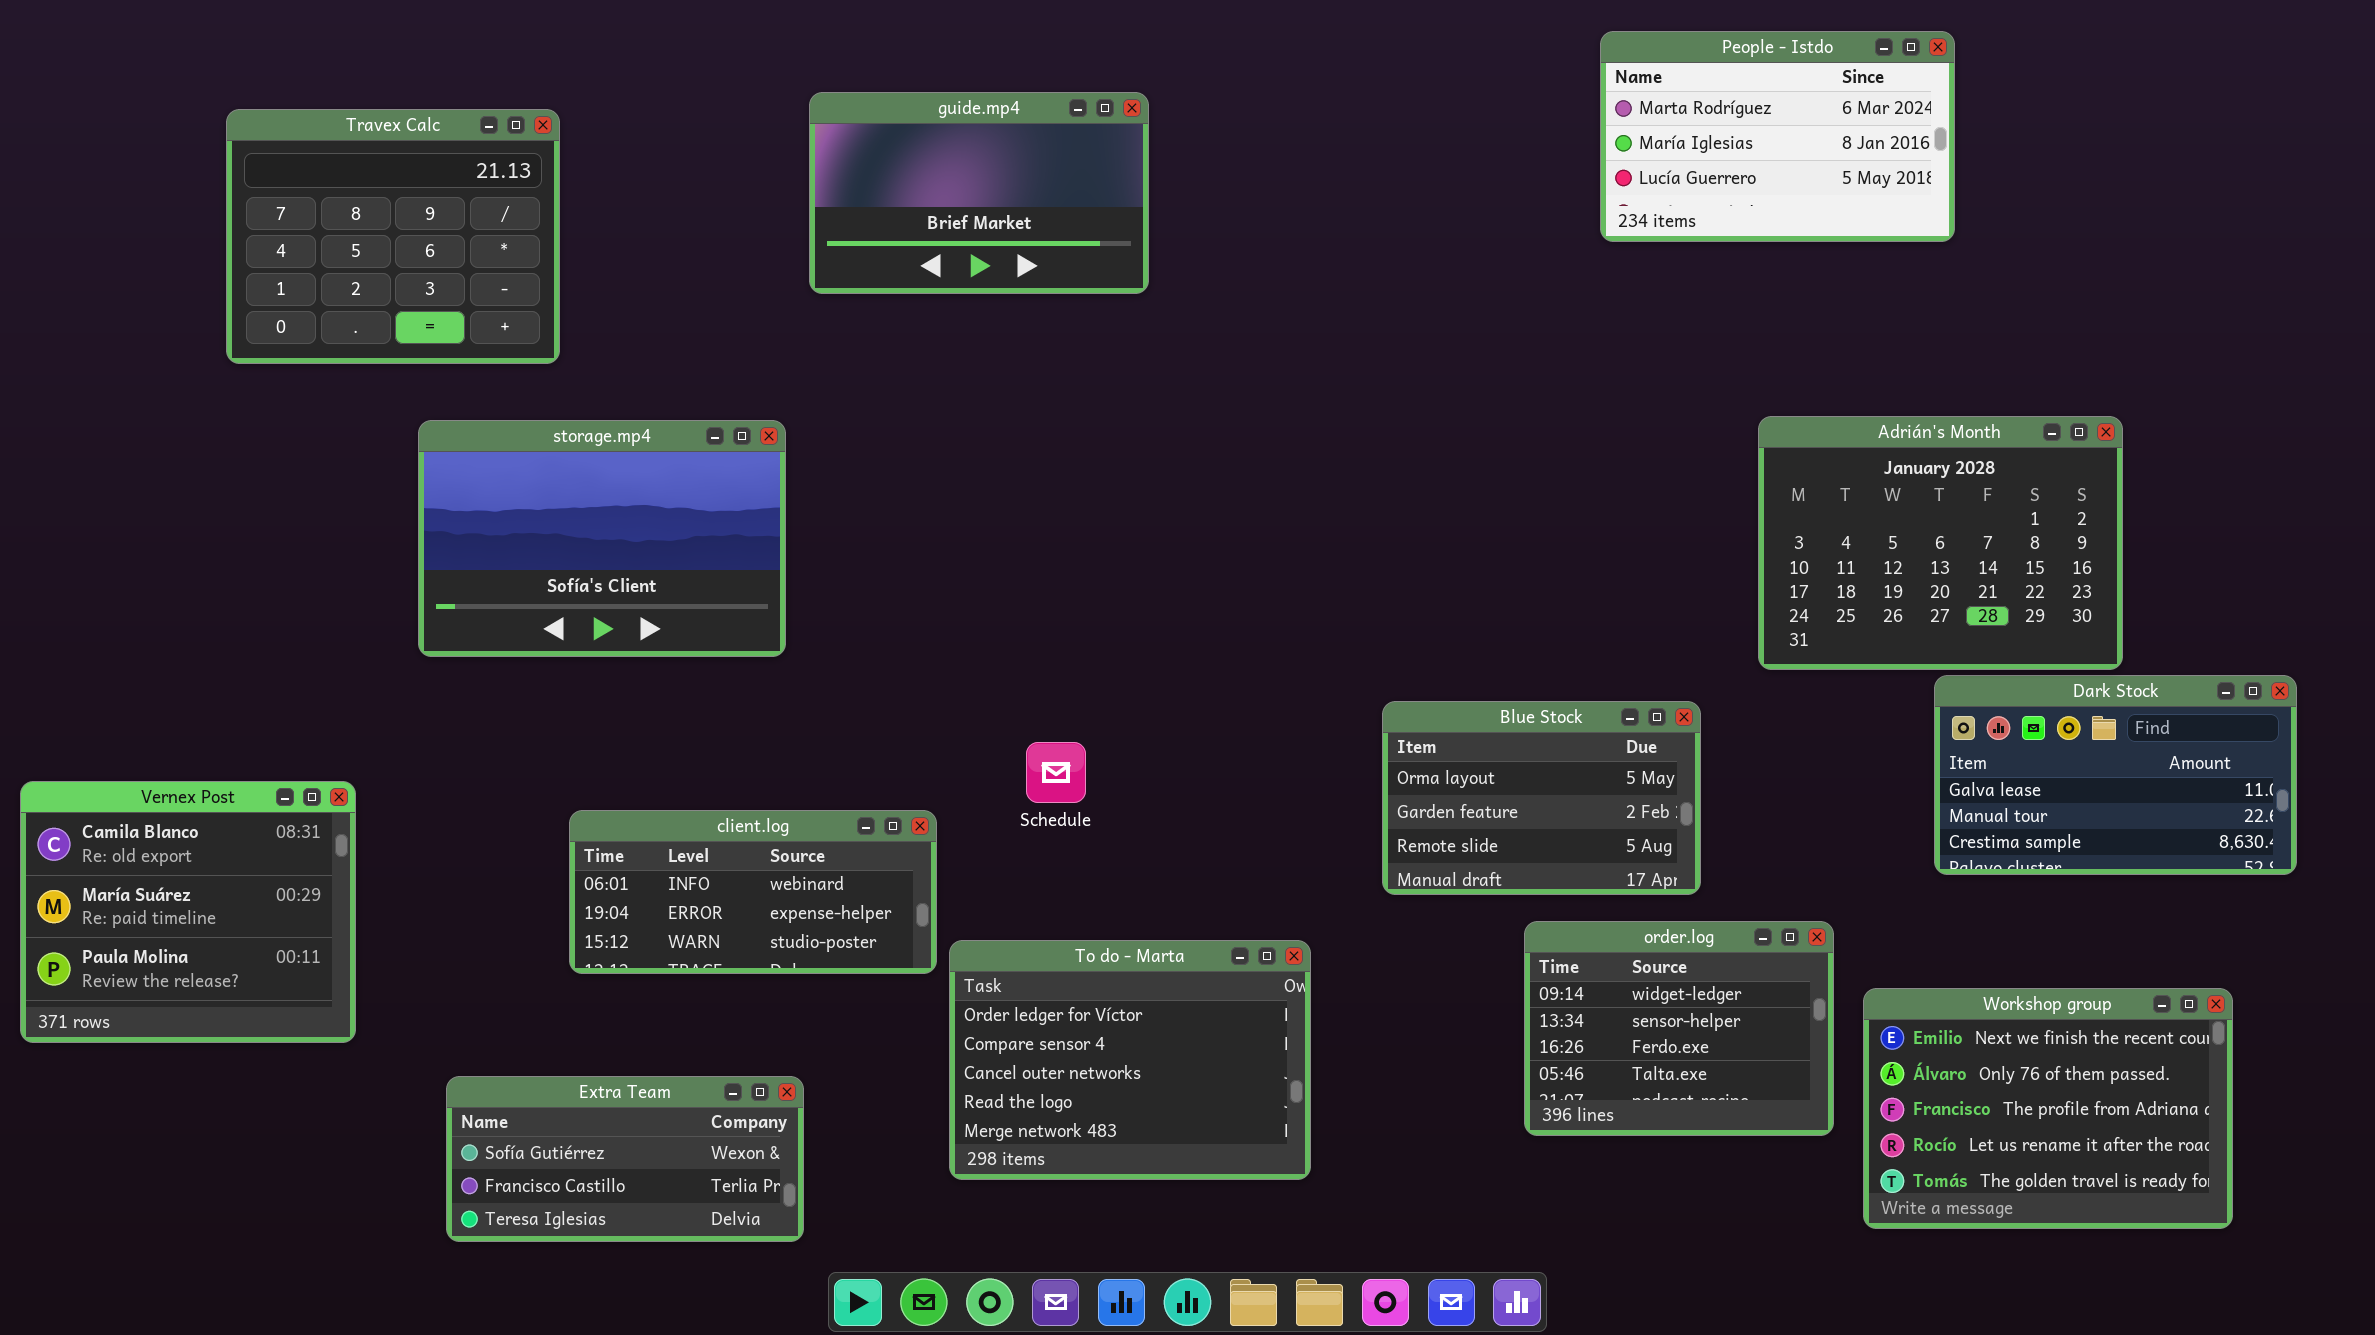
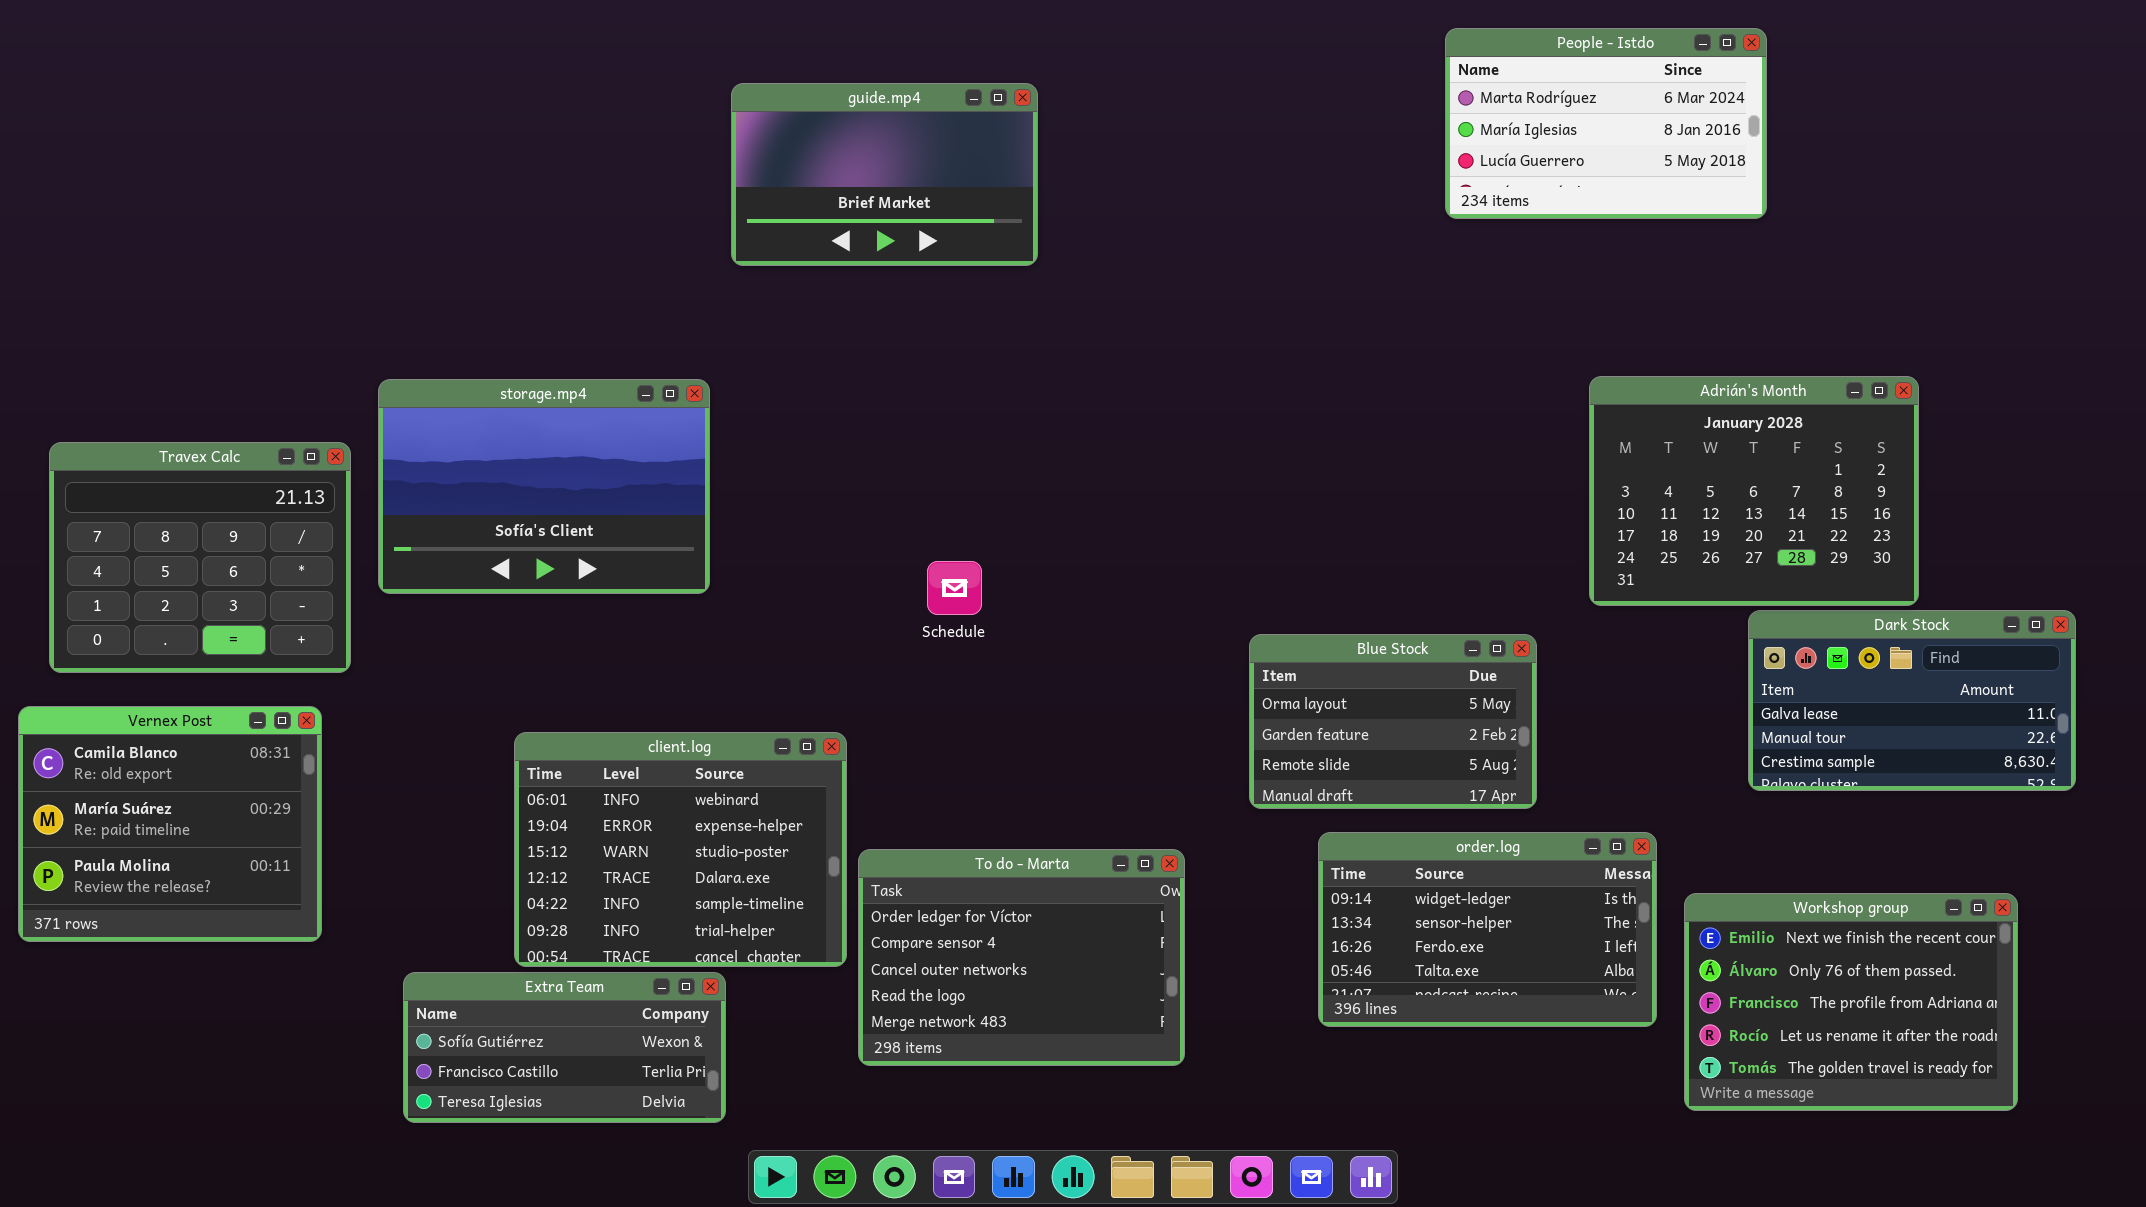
Travex Calc: [226,109,560,364] -> [49,442,351,673], moved
Schedule: [1026,742,1086,803] -> [927,561,982,615], moved
client.log: [569,810,937,974] -> [514,732,847,967], resized
order.log: [1524,921,1834,1136] -> [1318,832,1657,1027], resized

